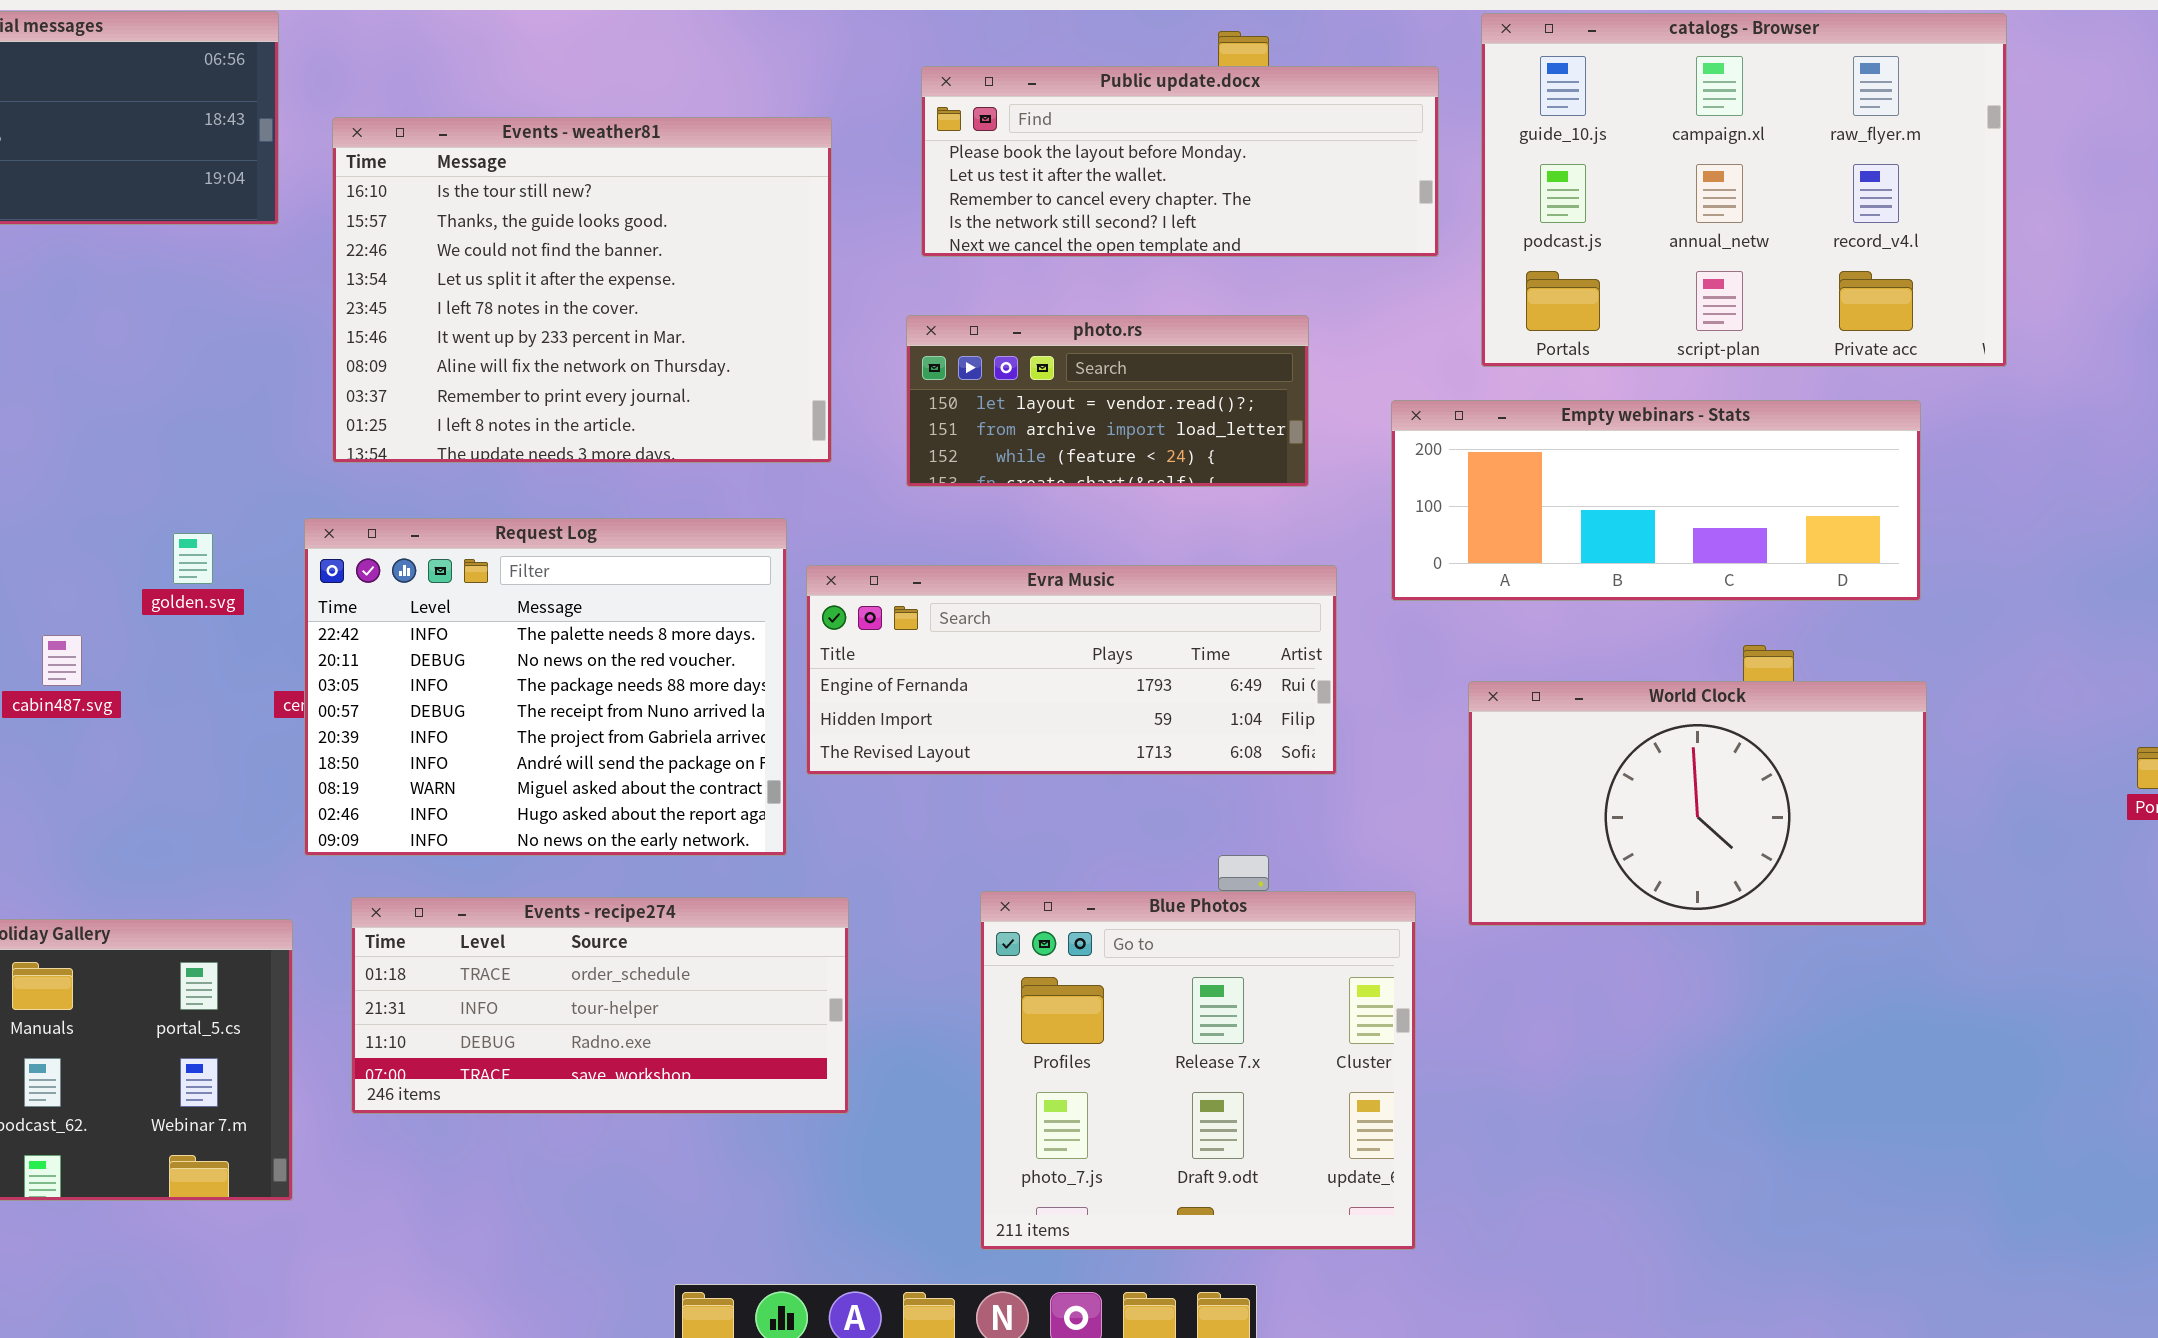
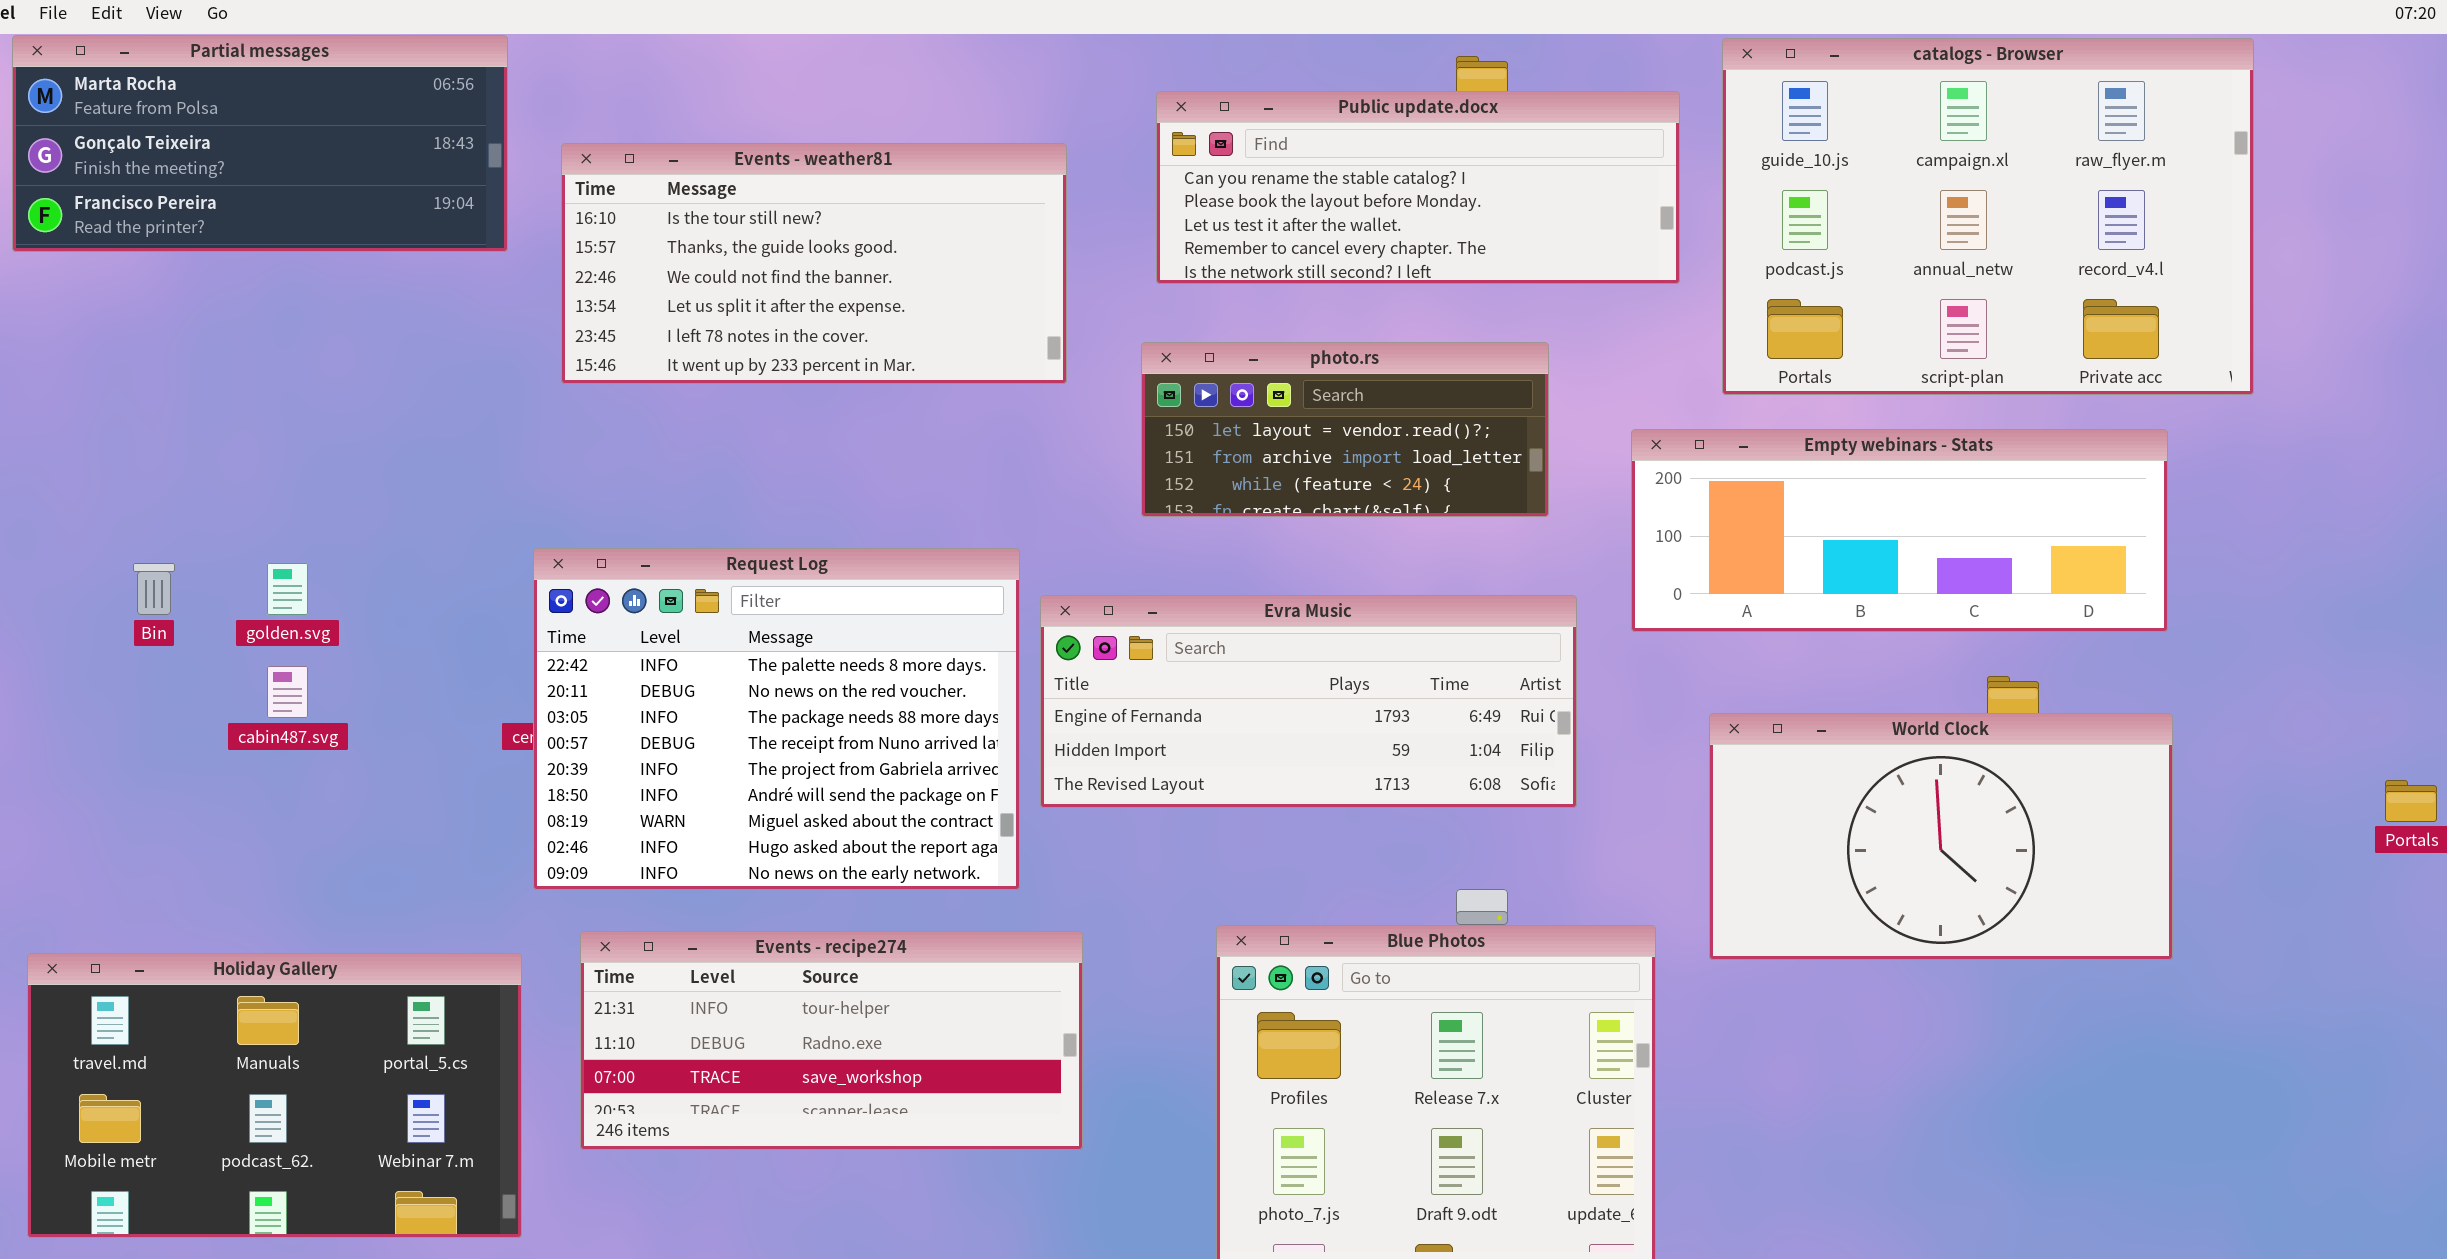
Public update.docx: [921,66,1439,257] -> [1156,91,1680,284], scrolled up 1 row
Events - weather81: [332,117,832,463] -> [561,143,1067,384], resized
golden.svg: [173,533,213,584] -> [267,563,308,615], moved
Events - recipe274: [351,897,849,1114] -> [580,931,1083,1150], scrolled down 1 row

